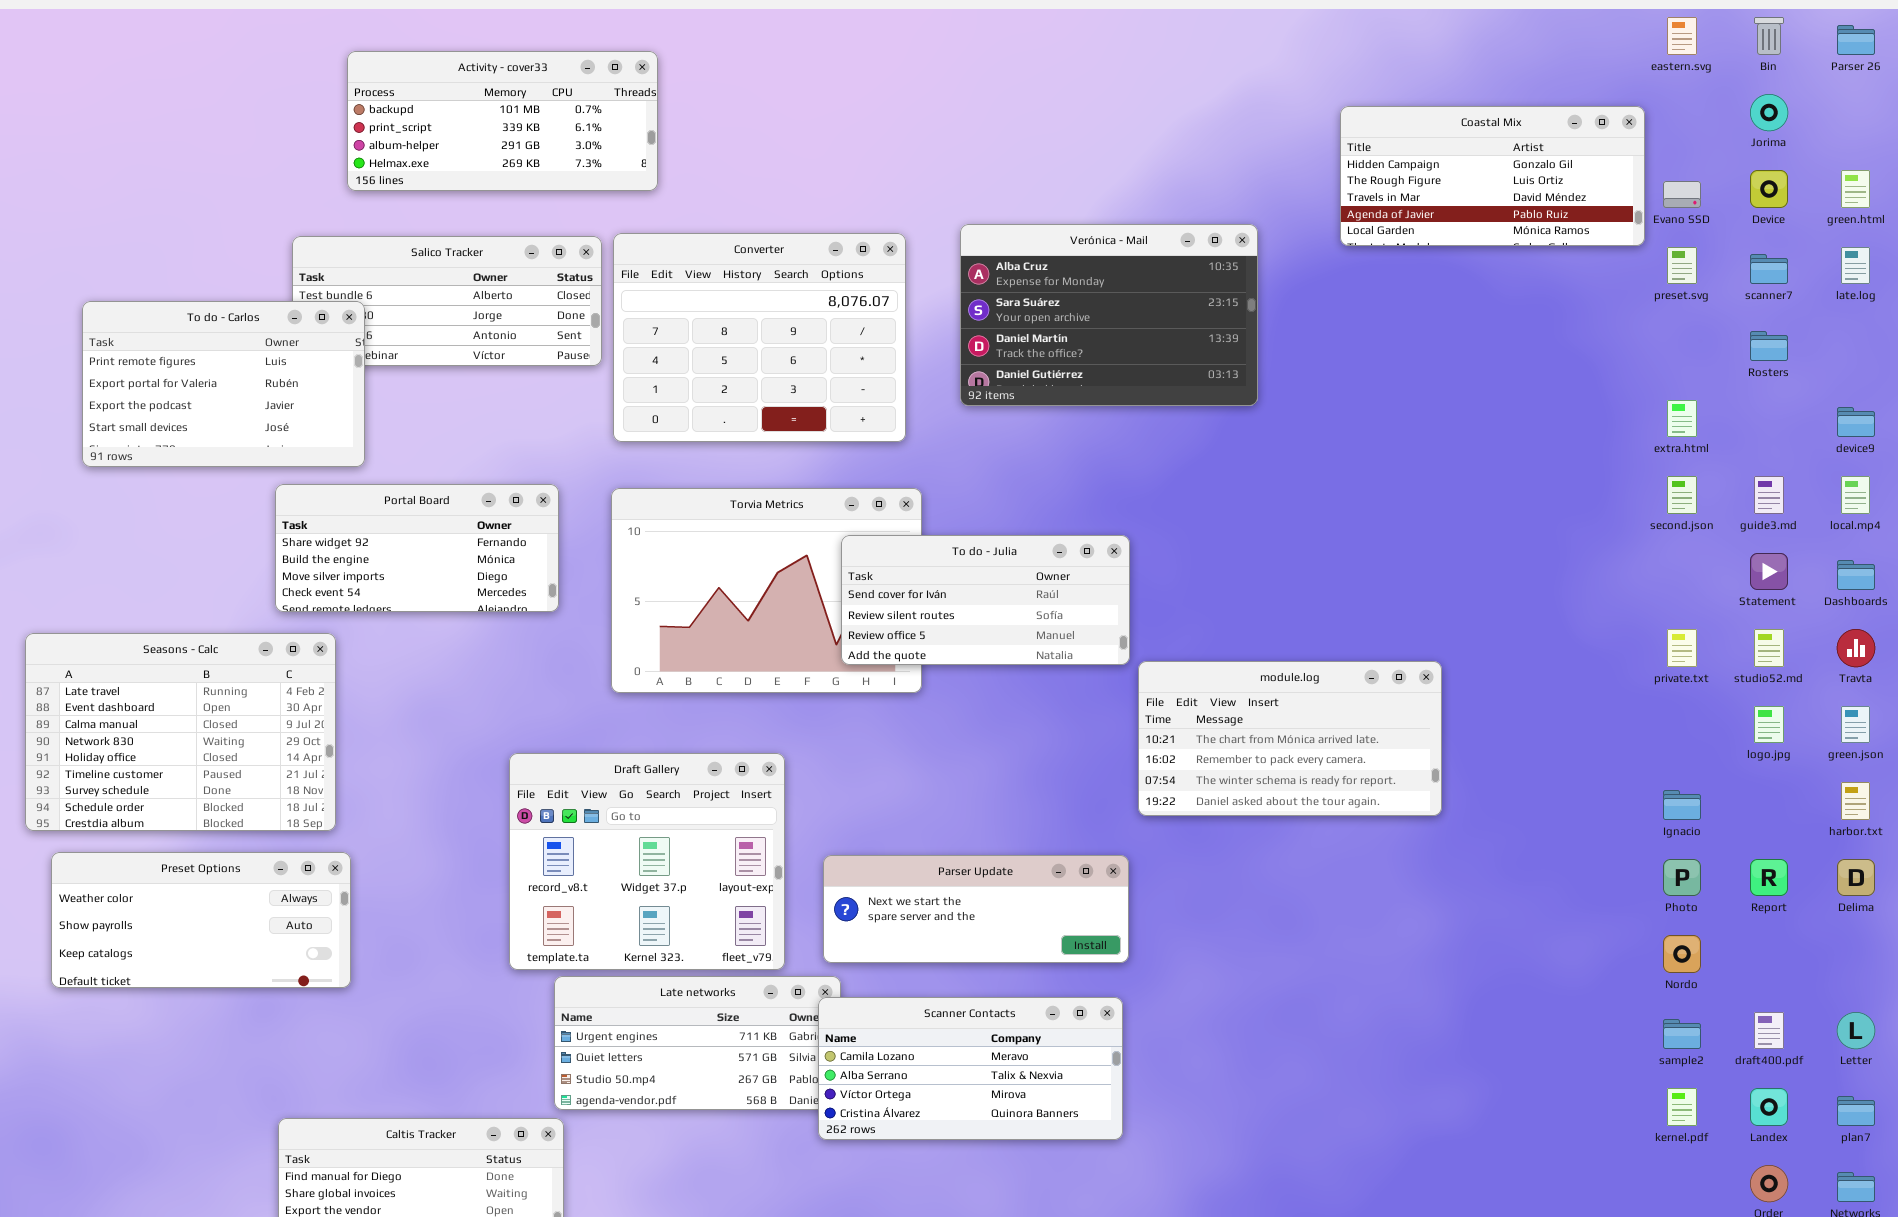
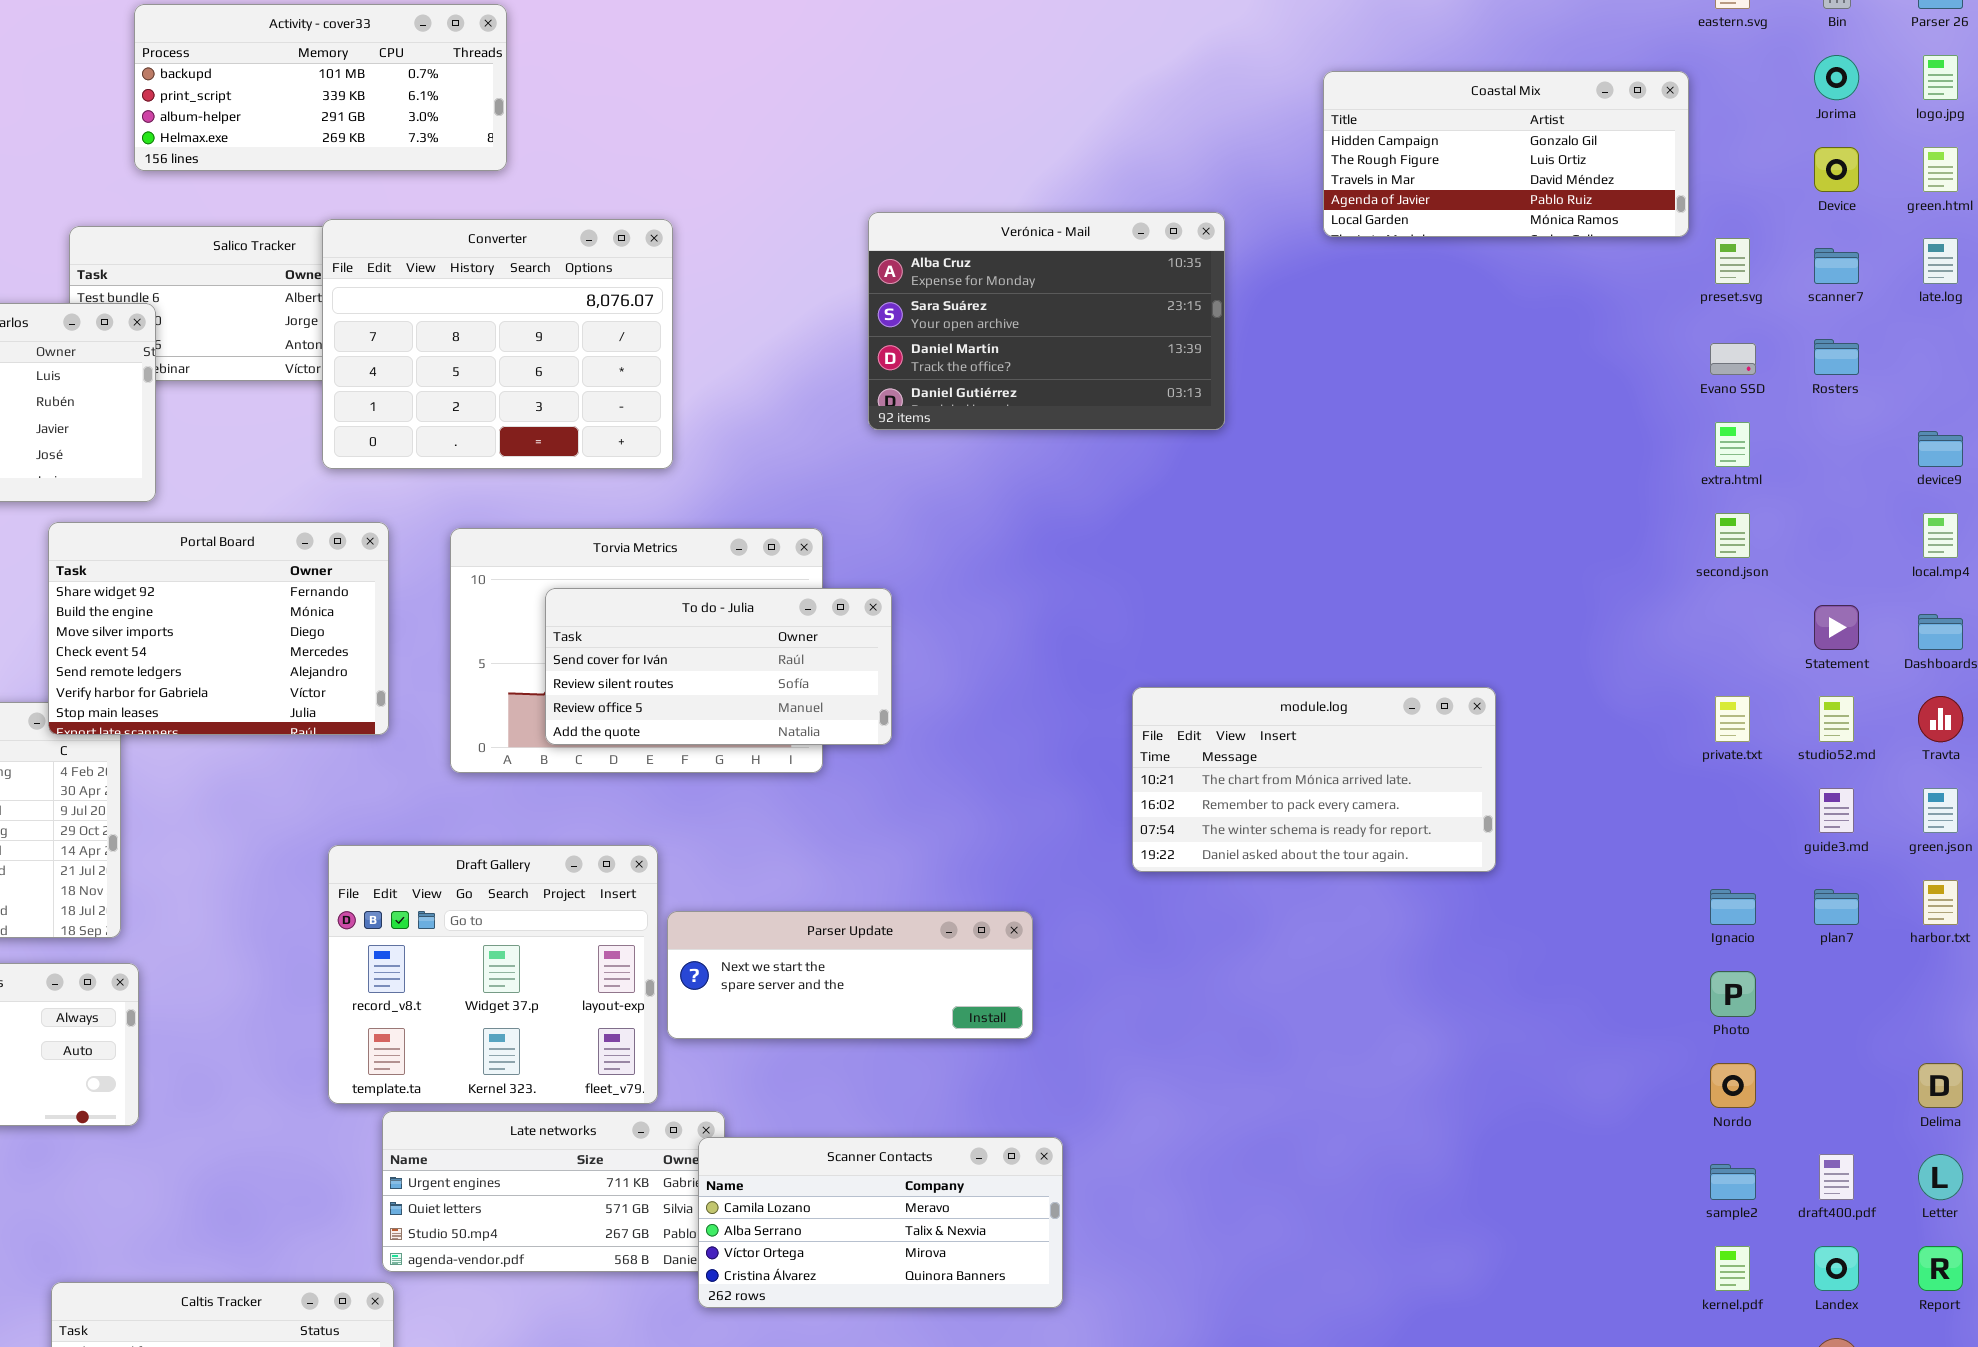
Evano SSD: [1663,181,1701,208] -> [1710,343,1756,375], moved
Converter: [613,233,906,442] -> [322,219,673,469], moved
guide3.md: [1754,476,1784,514] -> [1819,788,1854,833], moved
Portal Board: [275,484,559,612] -> [48,522,389,735], resized
To do - Julia: [841,535,1130,665] -> [545,588,892,745], moved
module.log: [1138,661,1442,816] -> [1132,687,1496,872], moved
logo.jpg: [1754,706,1784,743] -> [1923,55,1958,100], moved
Parser Update: [823,855,1129,963] -> [667,911,1033,1039], moved
Report: [1750,859,1788,896] -> [1918,1246,1963,1291], moved
Delima: [1837,859,1875,896] -> [1918,1063,1963,1108], moved
plan7: [1837,1096,1875,1126] -> [1814,889,1859,925], moved

